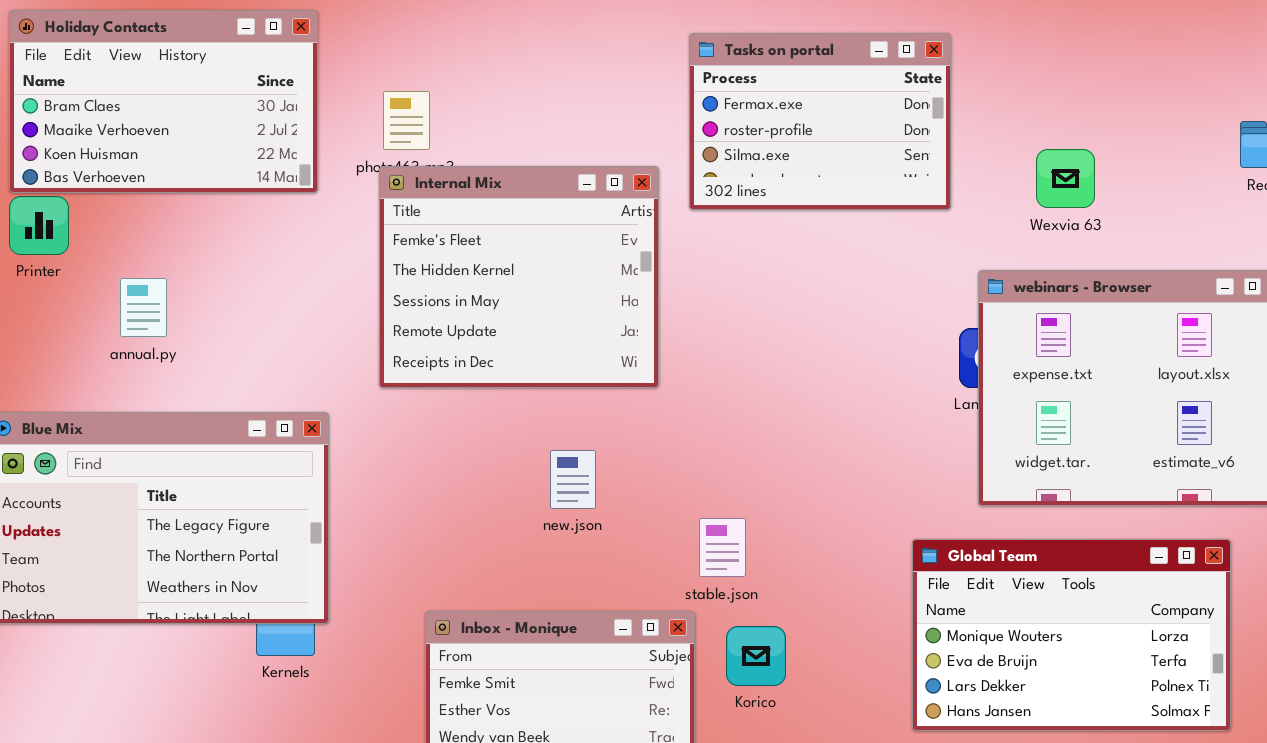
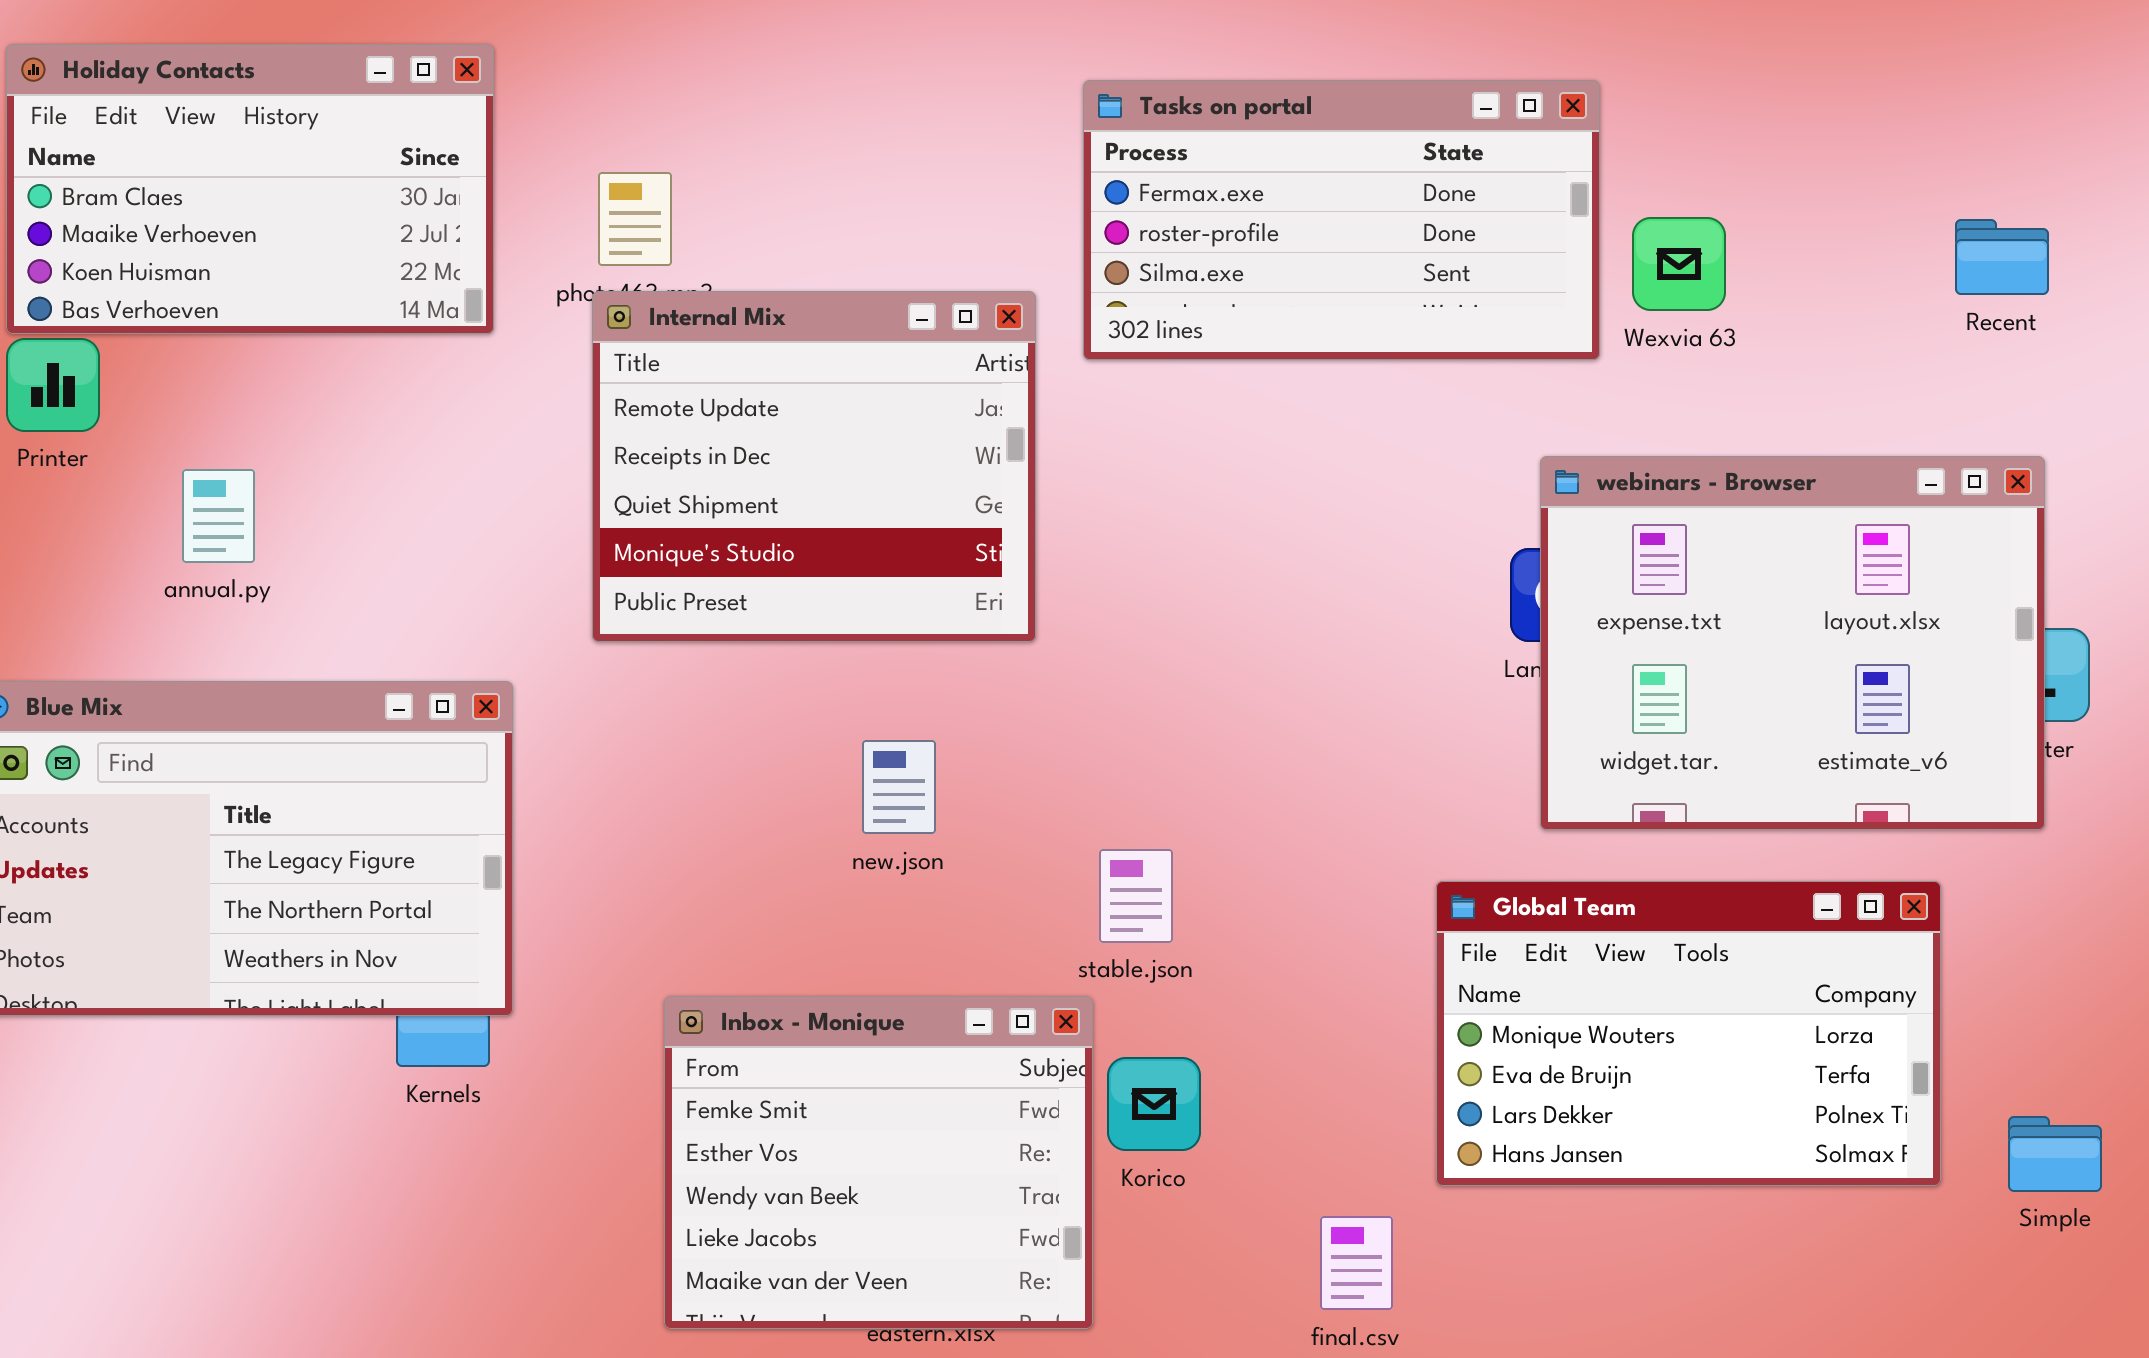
Tasks on portal: [689,33,951,210] -> [1083,80,1600,360], resized
Wexvia 63: [1036,149,1095,208] -> [1632,217,1726,311], moved
Internal Mix: [379,166,659,388] -> [592,291,1036,642], scrolled down 3 rows
Korico: [726,626,786,686] -> [1107,1057,1201,1151], moved

